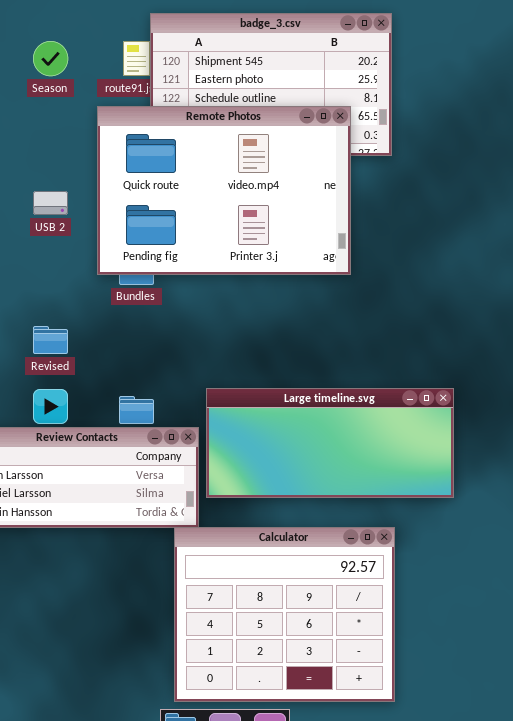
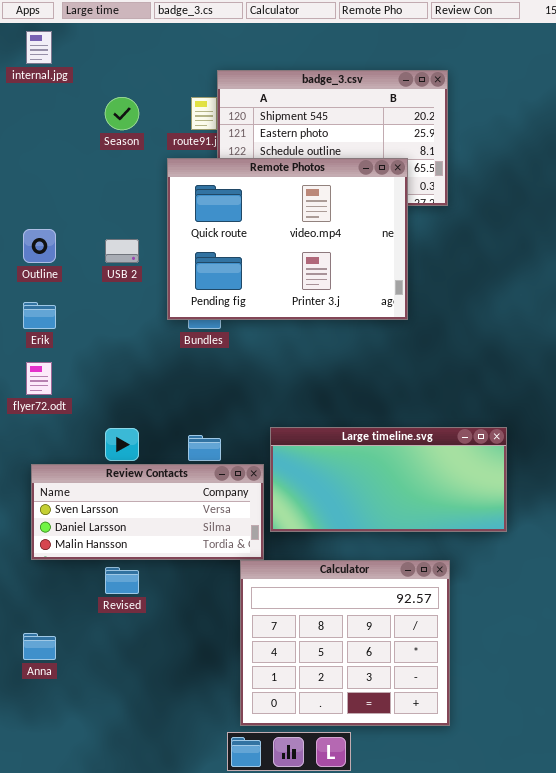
Revised: [33,326,68,354] -> [105,567,139,594], moved

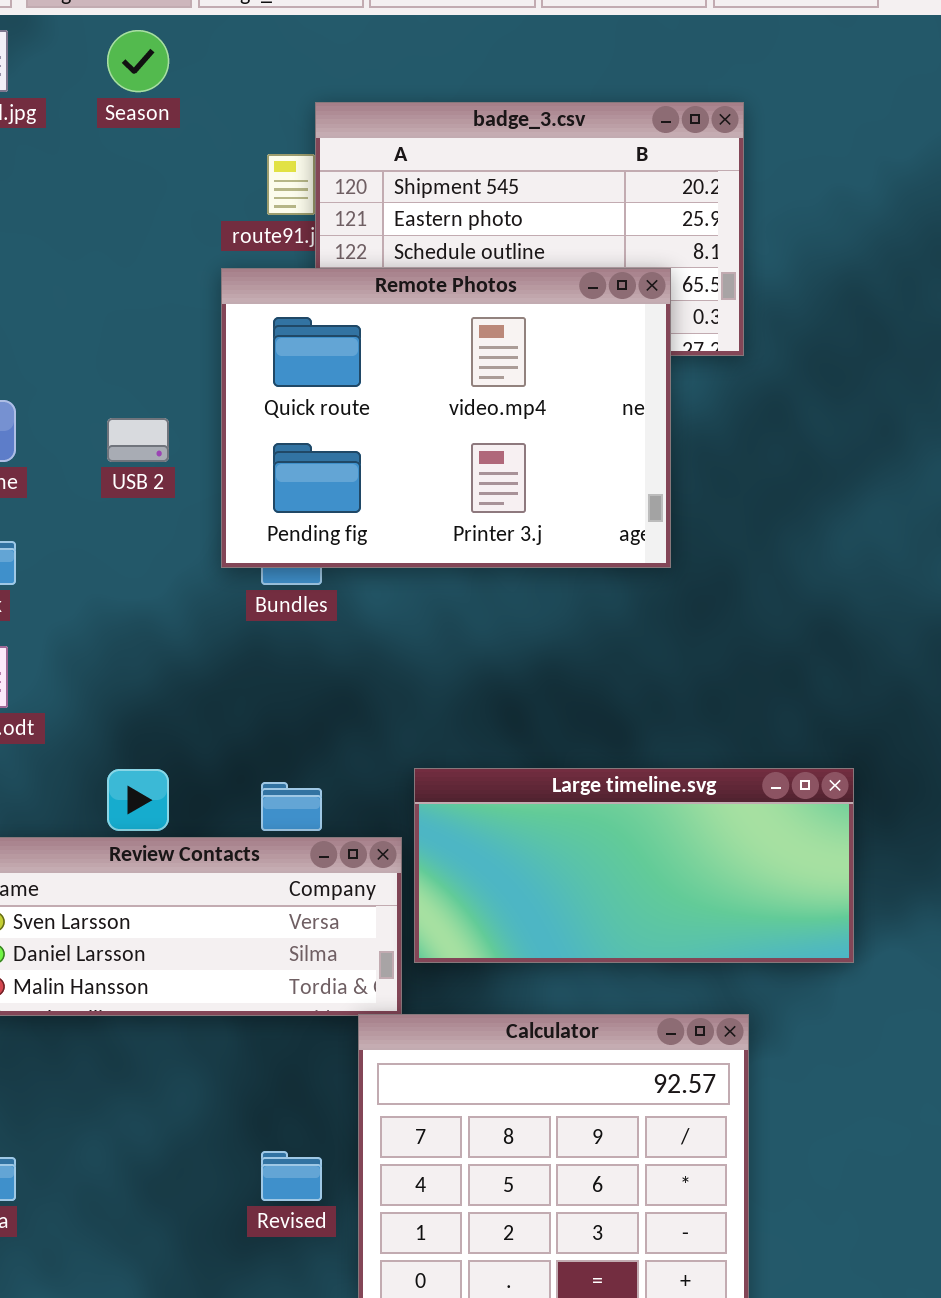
Season: [105,97,139,130] -> [107,30,169,92], moved
Revised: [105,567,139,594] -> [261,1151,322,1201], moved

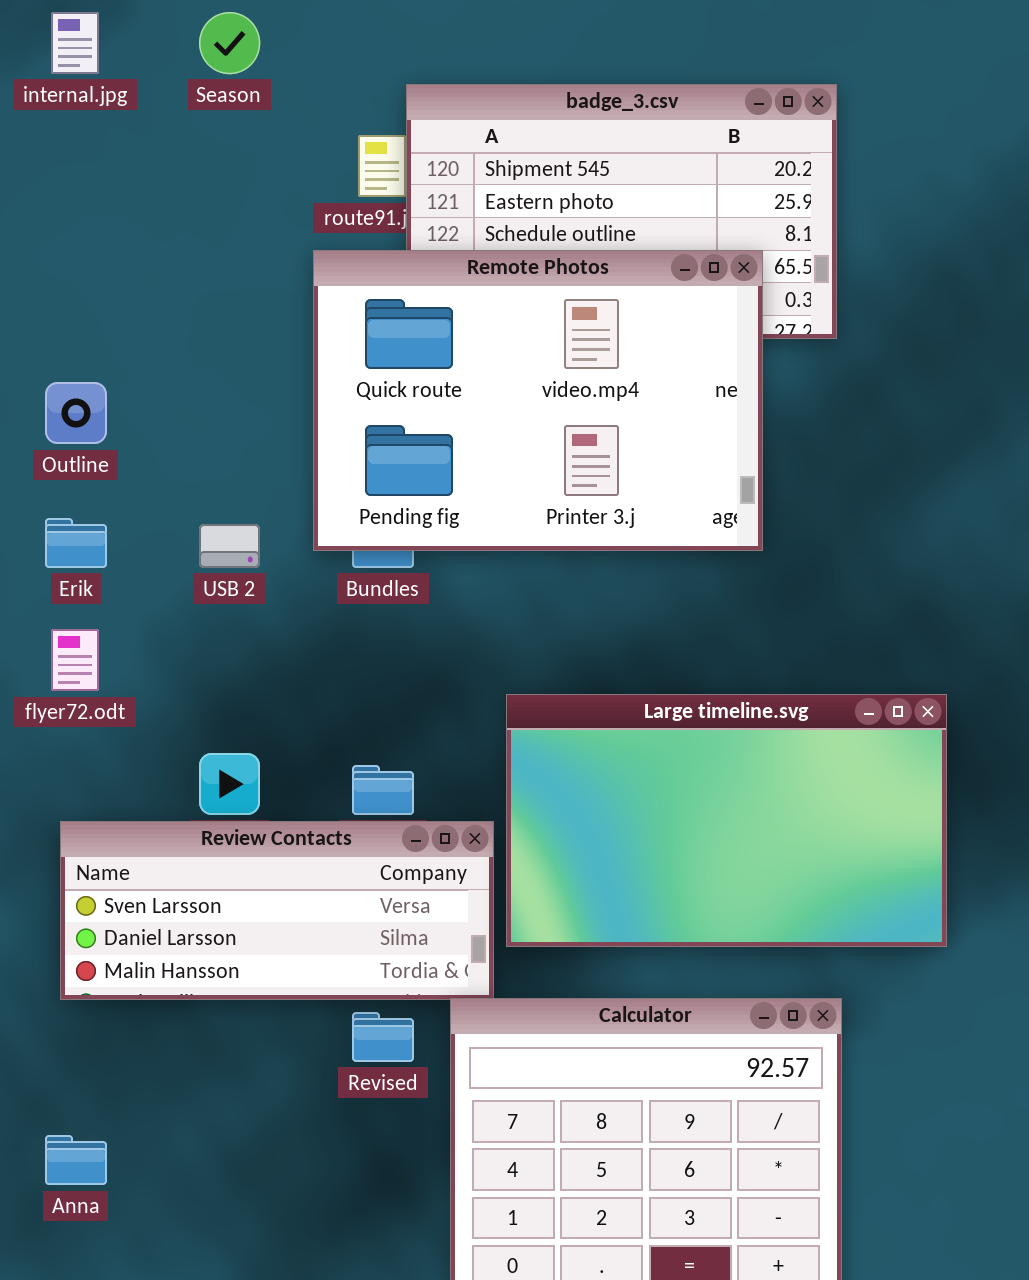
USB 2: [107,418,169,462] -> [199,524,260,568], moved
Large timeline.svg: [414,768,854,963] -> [506,694,947,947], resized
Revised: [261,1151,322,1201] -> [352,1012,414,1062], moved

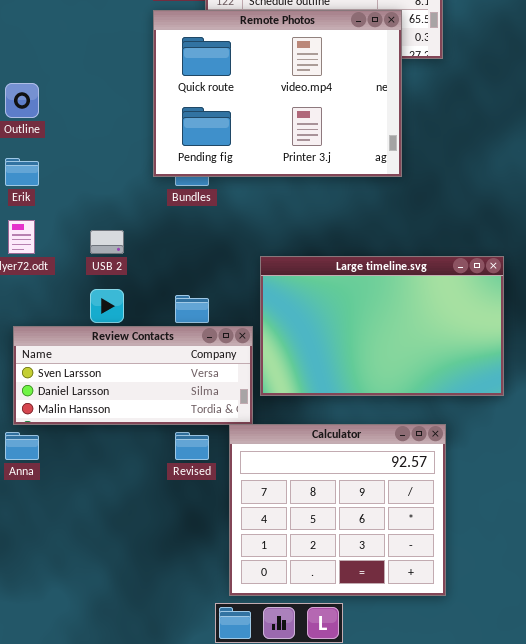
USB 2: [199,524,260,568] -> [90,230,124,254], moved
Anna: [45,1135,107,1185] -> [5,432,39,460], moved

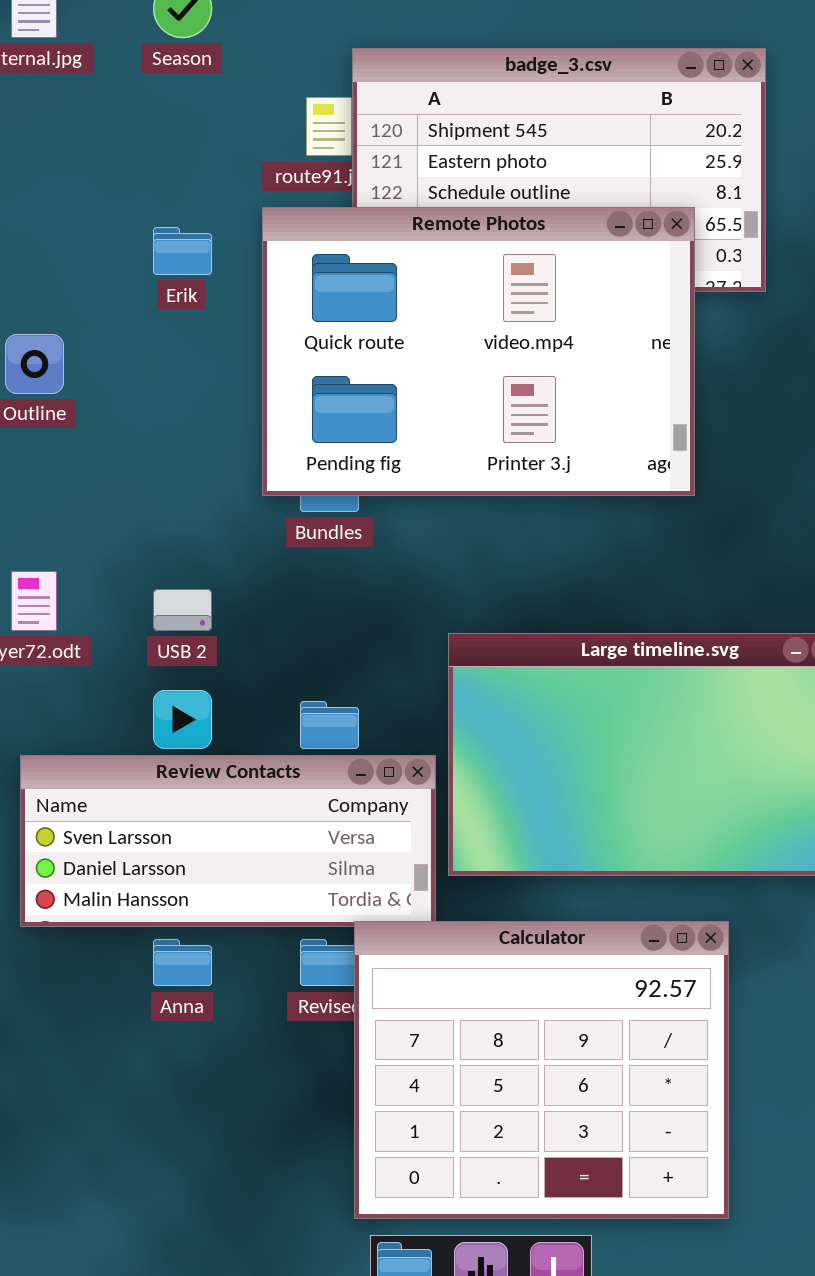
Erik: [5,158,39,186] -> [153,227,212,275], moved
Calculator: [229,424,446,596] -> [354,921,729,1219], moved
Anna: [5,432,39,460] -> [153,939,212,986], moved

